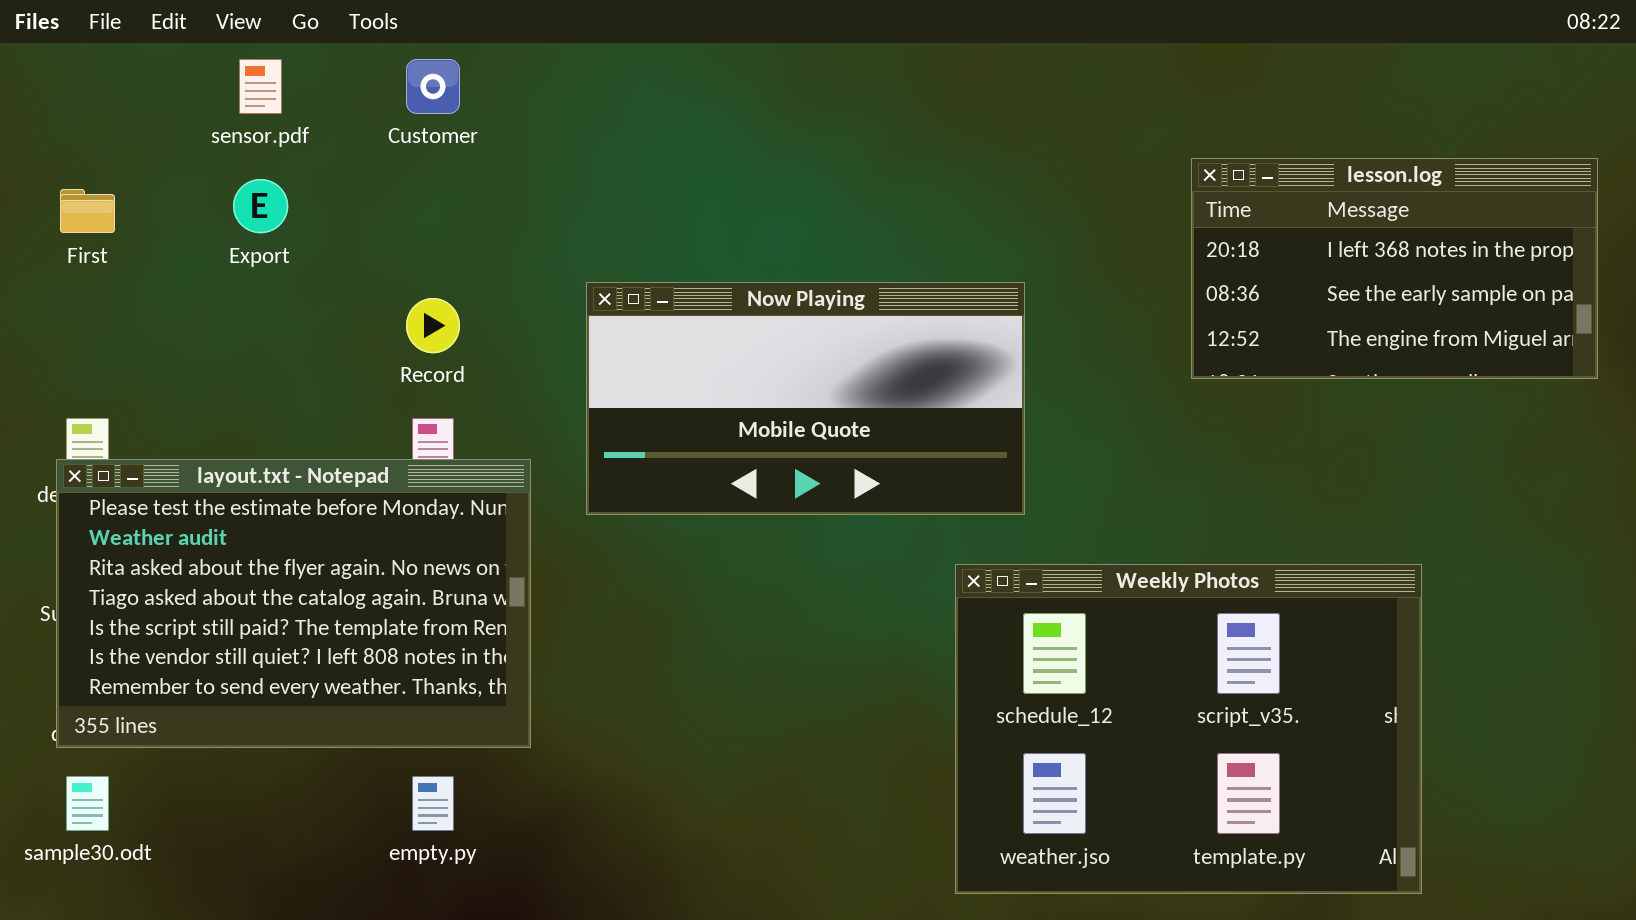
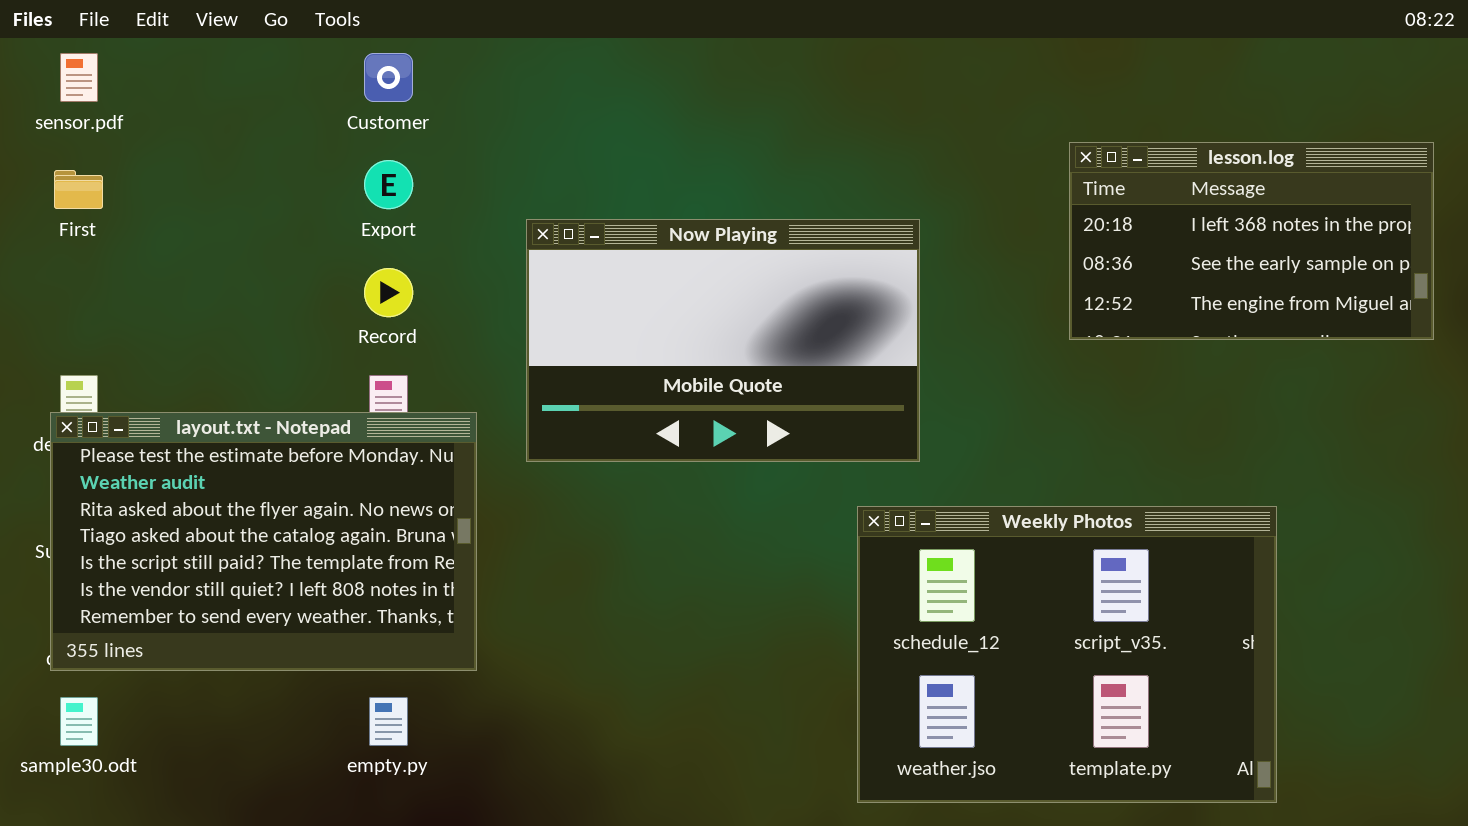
sensor.pdf: [239,59,282,114] -> [60,53,98,102], moved
Export: [233,179,288,233] -> [364,160,413,209], moved
Now Playing: [586,282,1025,515] -> [526,219,920,462], resized

